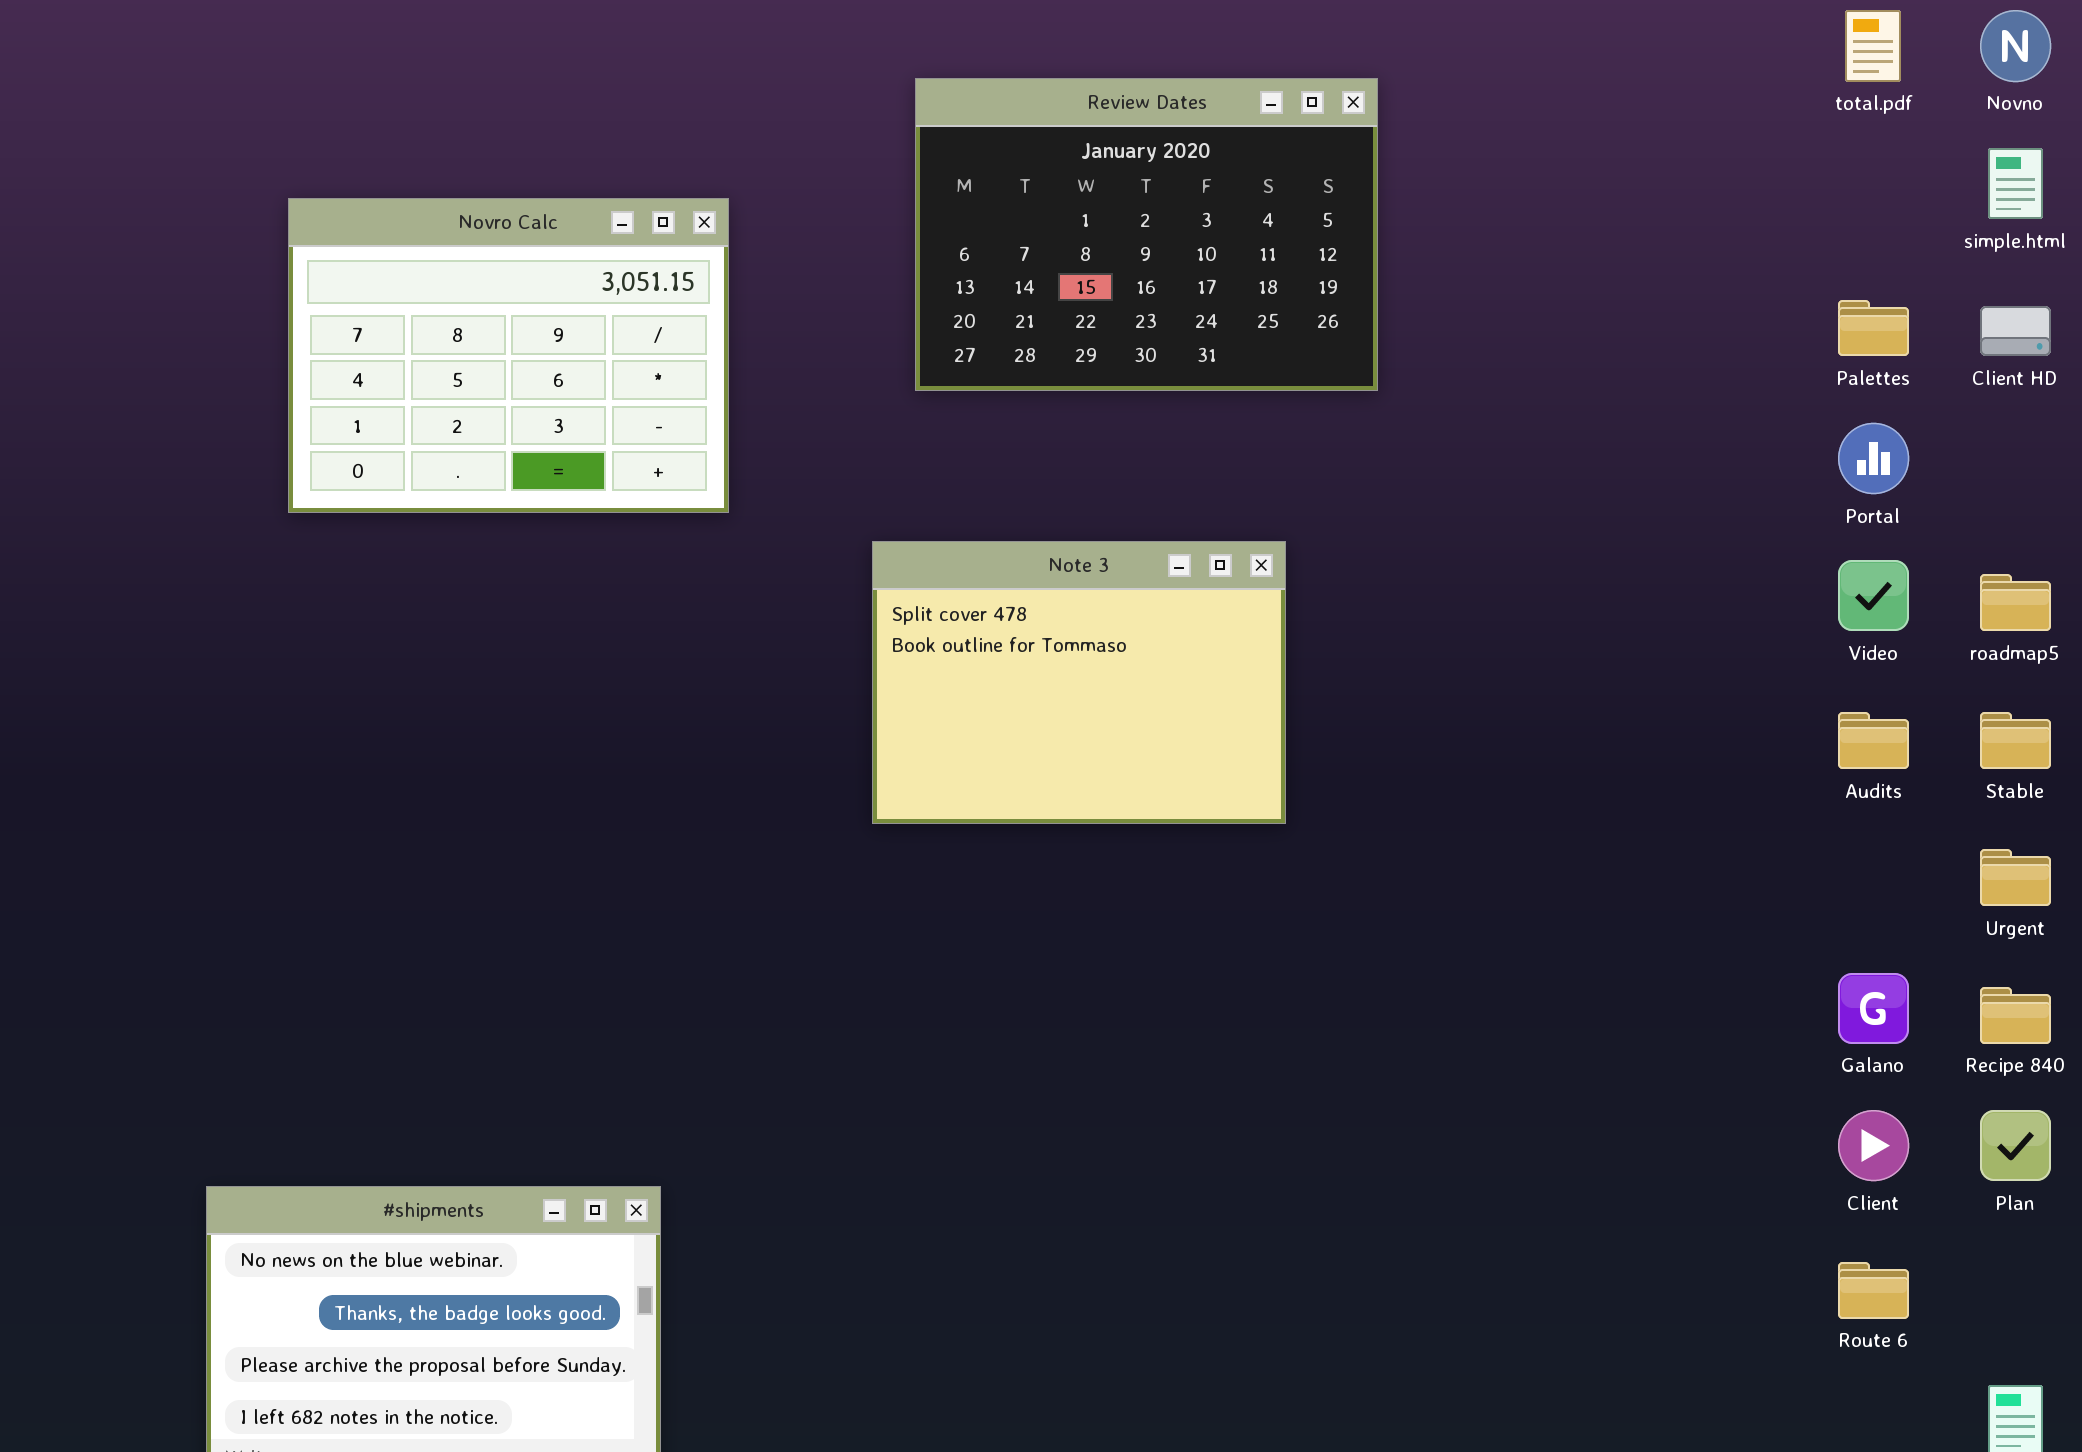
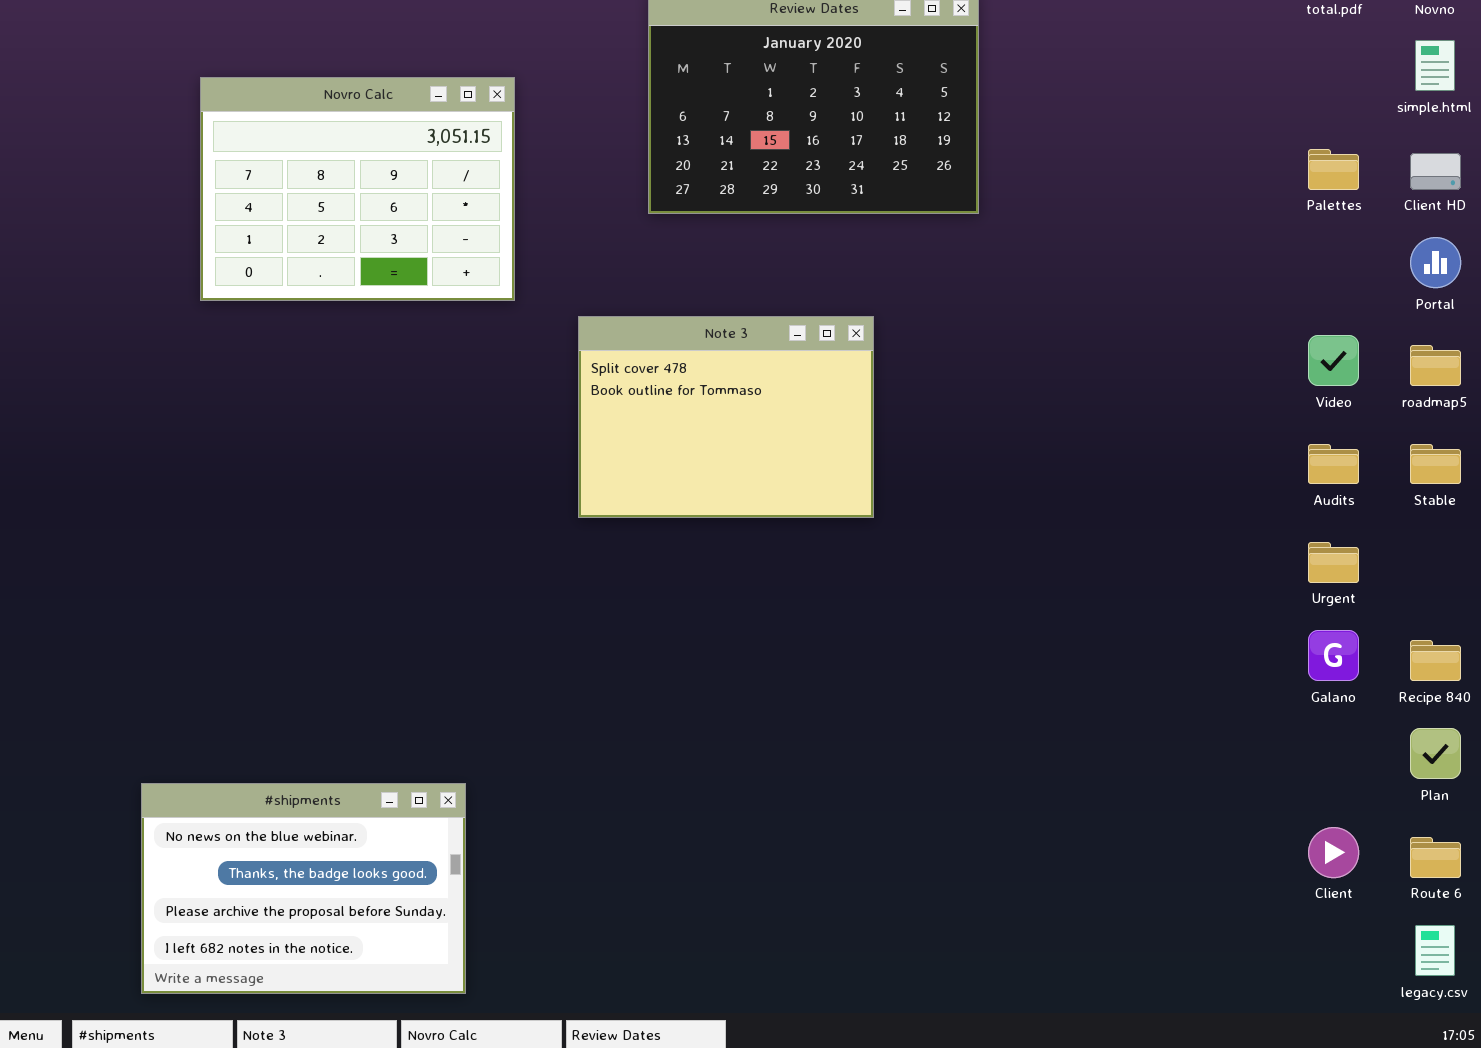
Portal: [1838,423,1909,494] -> [1410,237,1461,288], moved
Note 3: [872,541,1286,824] -> [578,316,874,518], moved
Urgent: [1980,849,2051,906] -> [1308,542,1359,583], moved
Client: [1838,1110,1909,1181] -> [1308,827,1359,878], moved
Route 6: [1838,1262,1909,1319] -> [1410,837,1461,878], moved

